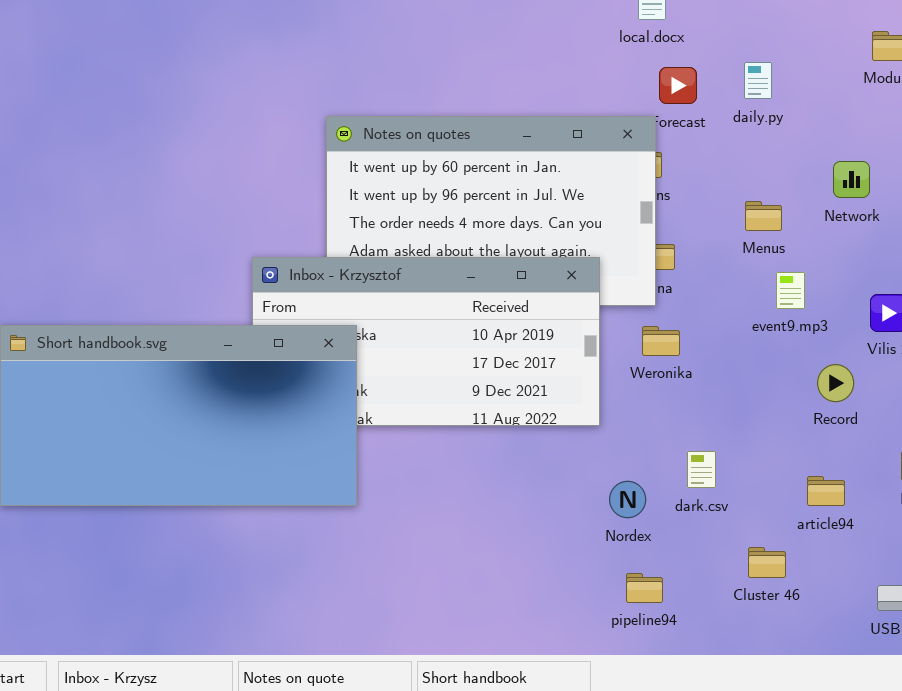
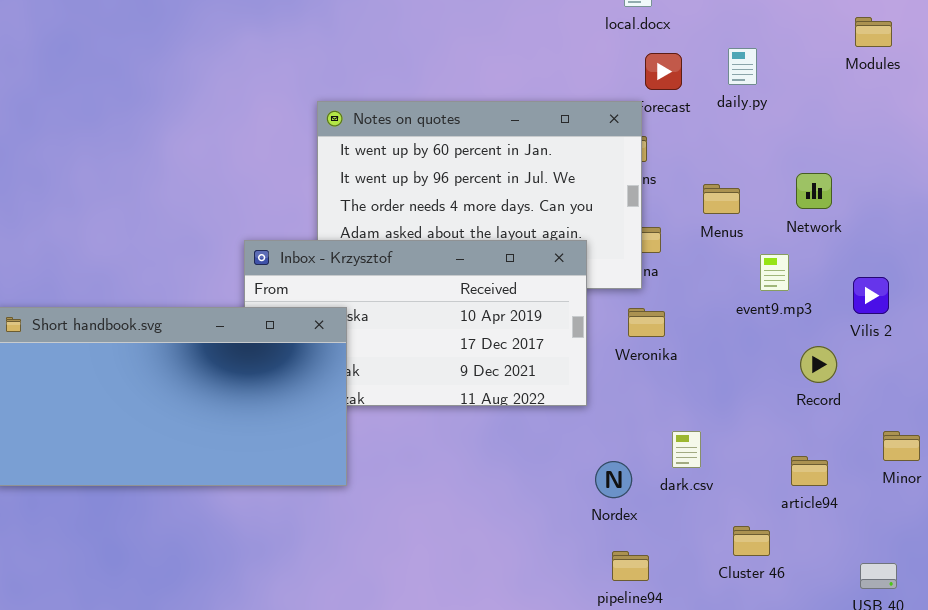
Network: [833,161,870,198] -> [796,173,832,209], moved
Menus: [745,201,782,231] -> [703,184,740,214], moved

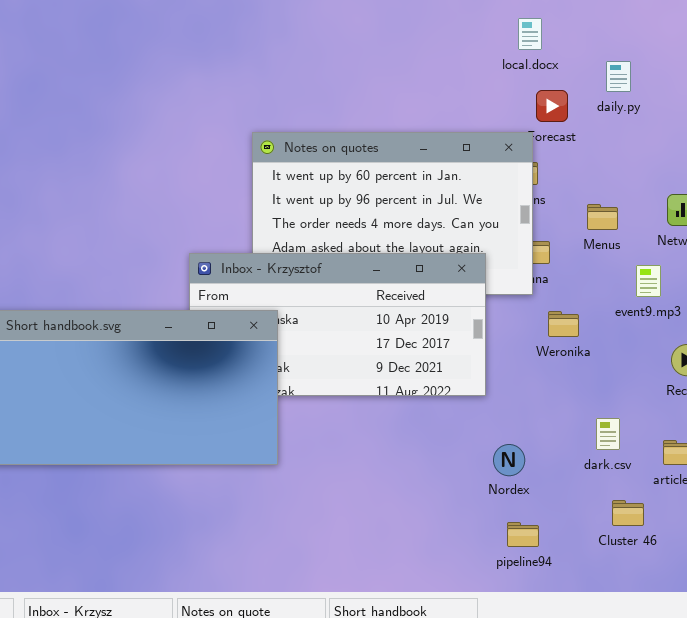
daily.py: [728,48,757,85] -> [606,61,631,92], moved
Weronika: [628,308,665,337] -> [548,311,579,337], moved
dark.csv: [672,431,701,468] -> [596,418,620,450], moved

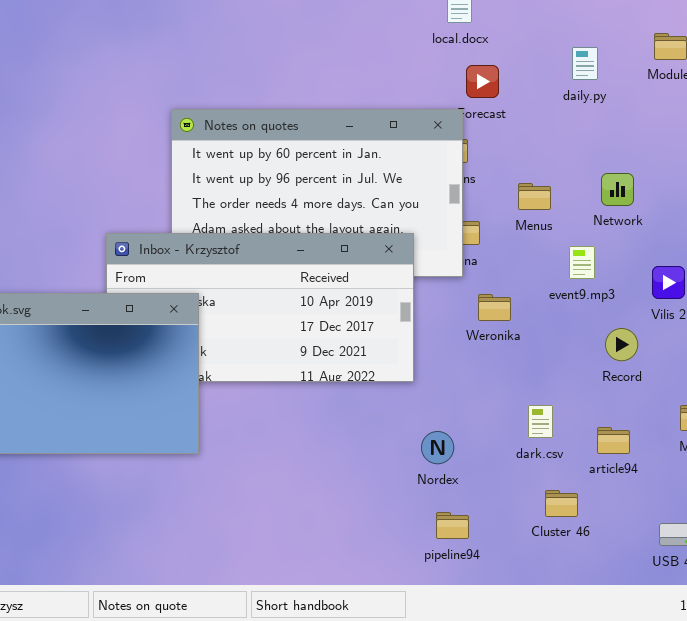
daily.py: [606,61,631,92] -> [572,47,598,80], moved

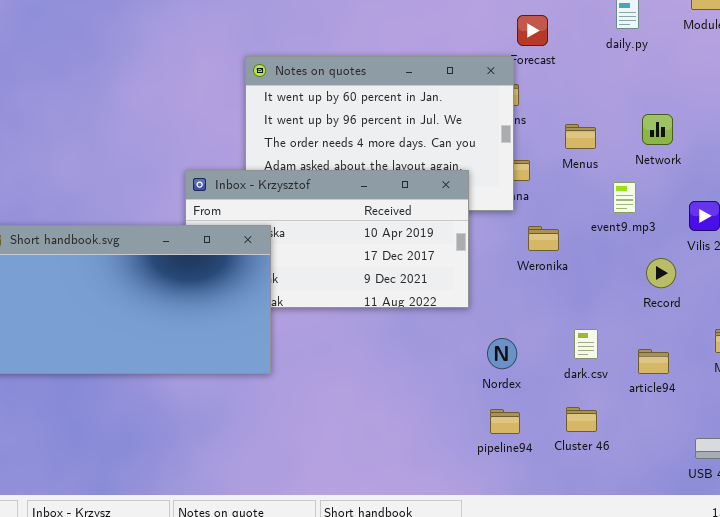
Nordex: [421,431,454,464] -> [487,338,517,369], moved
Cluster 46: [545,490,578,517] -> [566,407,597,432], moved
pipeline94: [436,512,469,539] -> [490,409,520,434], moved

